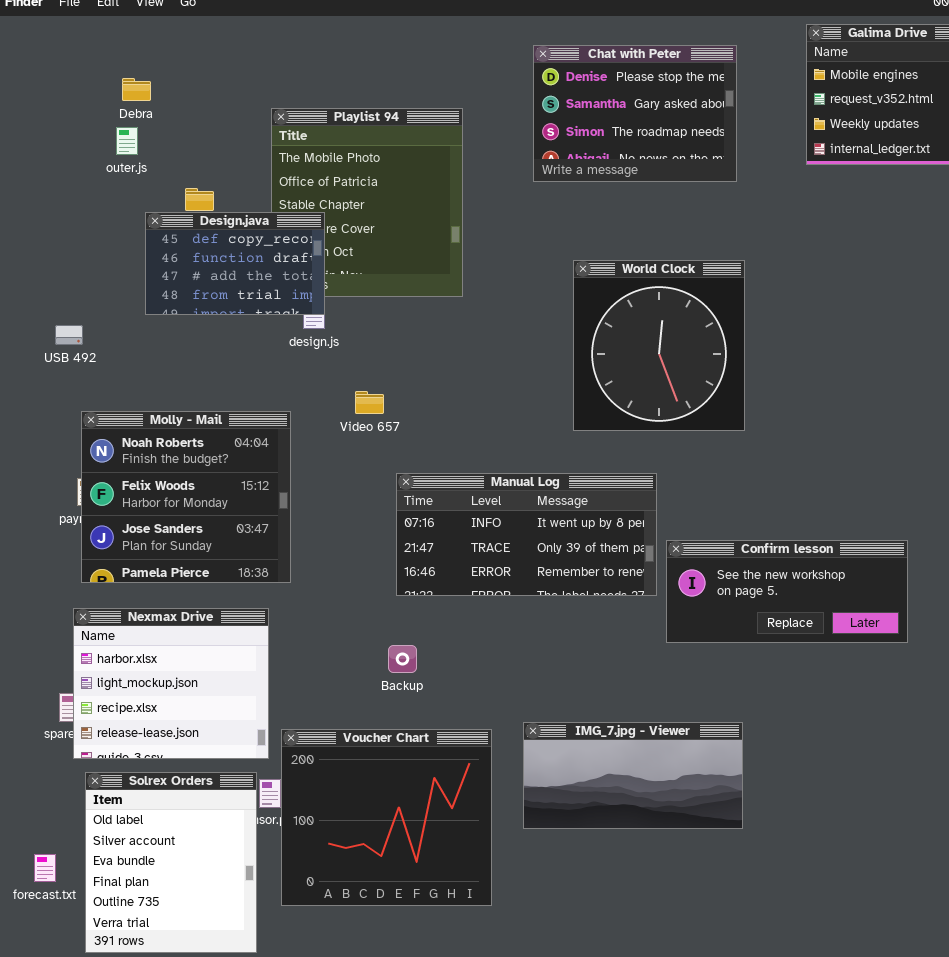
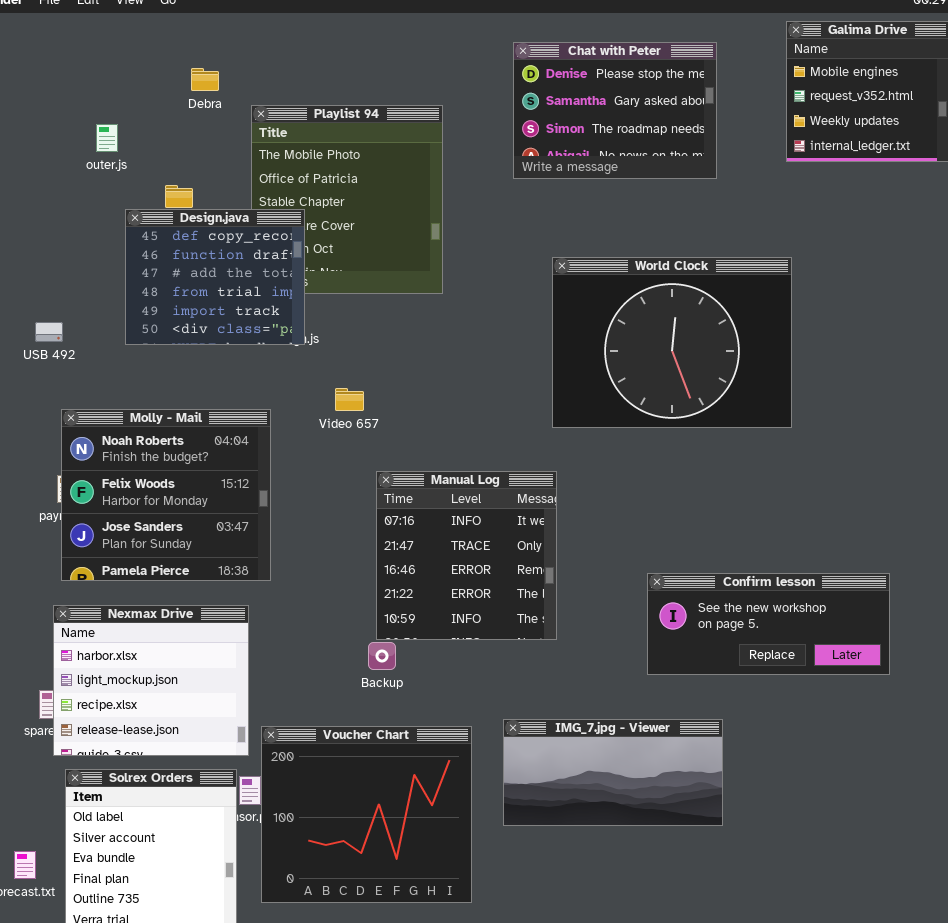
Debra: [122,78,151,101] -> [191,68,219,91], moved
Design.java: [145,212,325,315] -> [125,209,305,345], resized
World Clock: [573,260,745,431] -> [552,257,792,428], resized
Manual Log: [396,473,657,596] -> [376,471,557,640], resized
Confirm lesson: [666,540,908,643] -> [647,573,890,675], moved

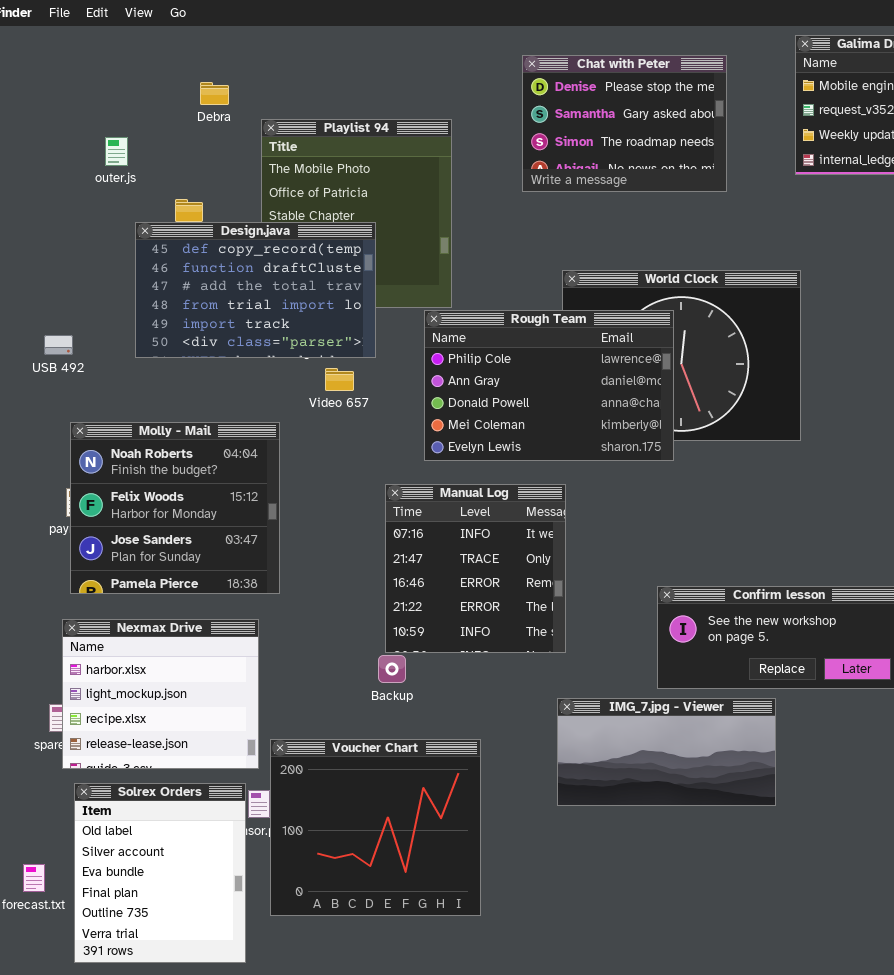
Design.java: [125,209,305,345] -> [135,222,376,358], resized
Rough Team: none -> [424,310,674,461], opened
Video 657: [335,388,364,411] -> [325,368,354,391], moved
IMG_7.jpg - Viewer: [503,719,723,826] -> [557,698,776,806], moved

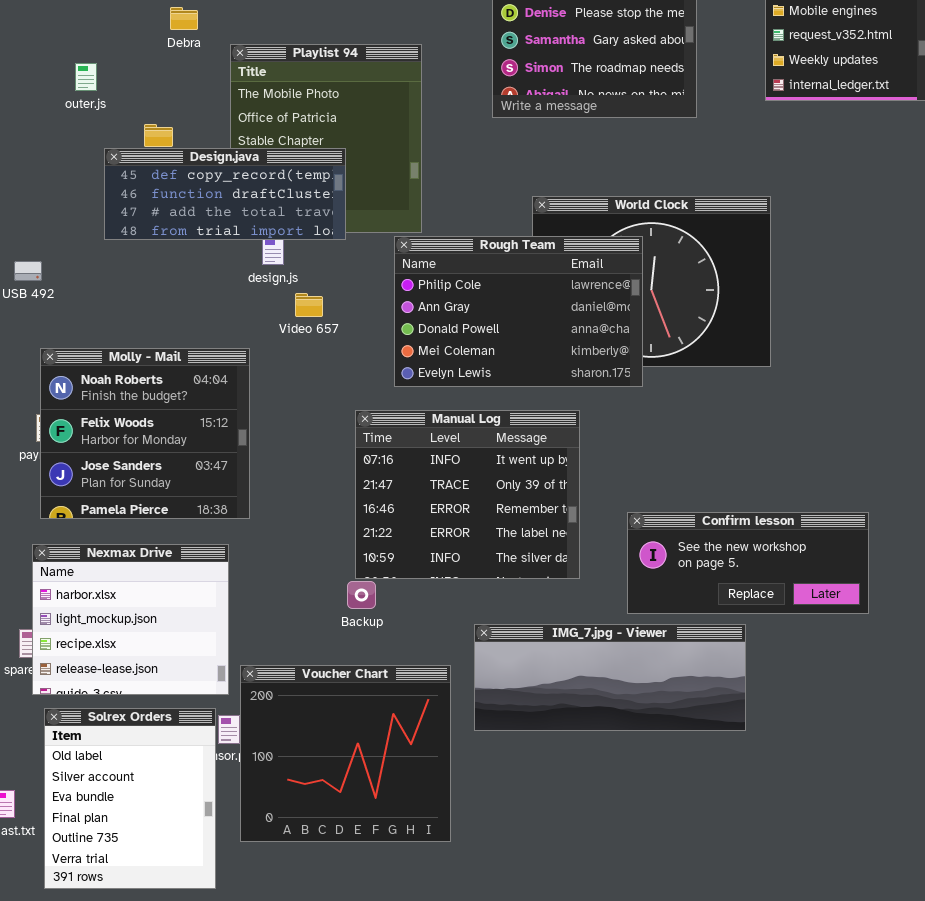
Design.java: [135,222,376,358] -> [104,148,346,240], resized
Manual Log: [385,484,566,653] -> [355,410,580,579], resized
IMG_7.jpg - Viewer: [557,698,776,806] -> [474,624,746,731], resized

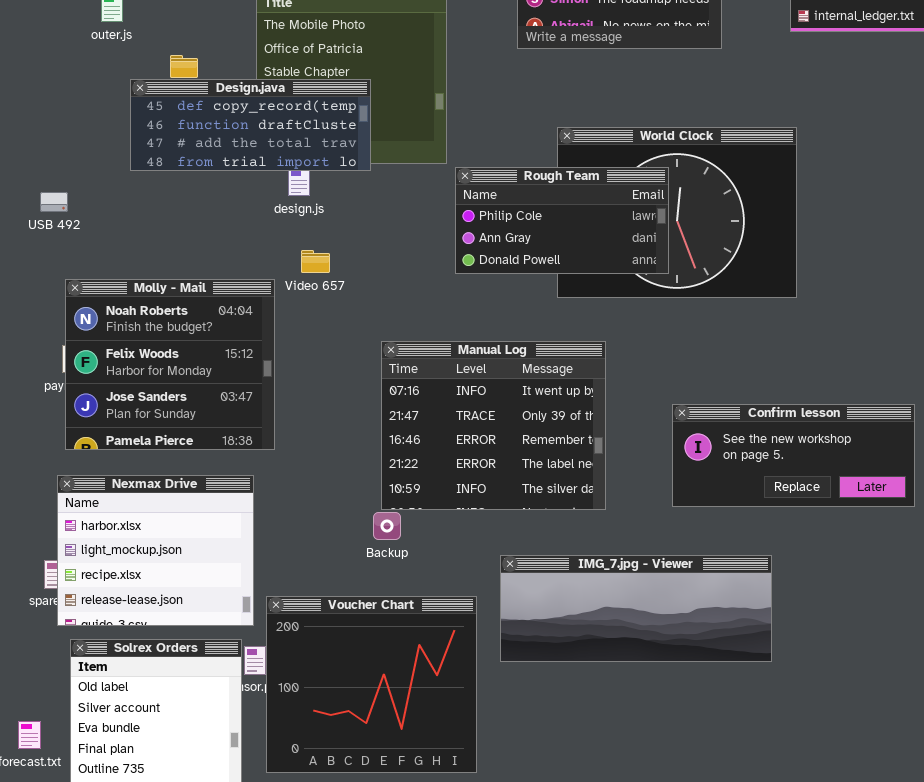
Rough Team: [394,236,643,387] -> [455,167,669,274], resized
Video 657: [295,293,323,317] -> [301,250,330,273], moved
Confirm lesson: [627,512,869,614] -> [672,404,915,507], moved

